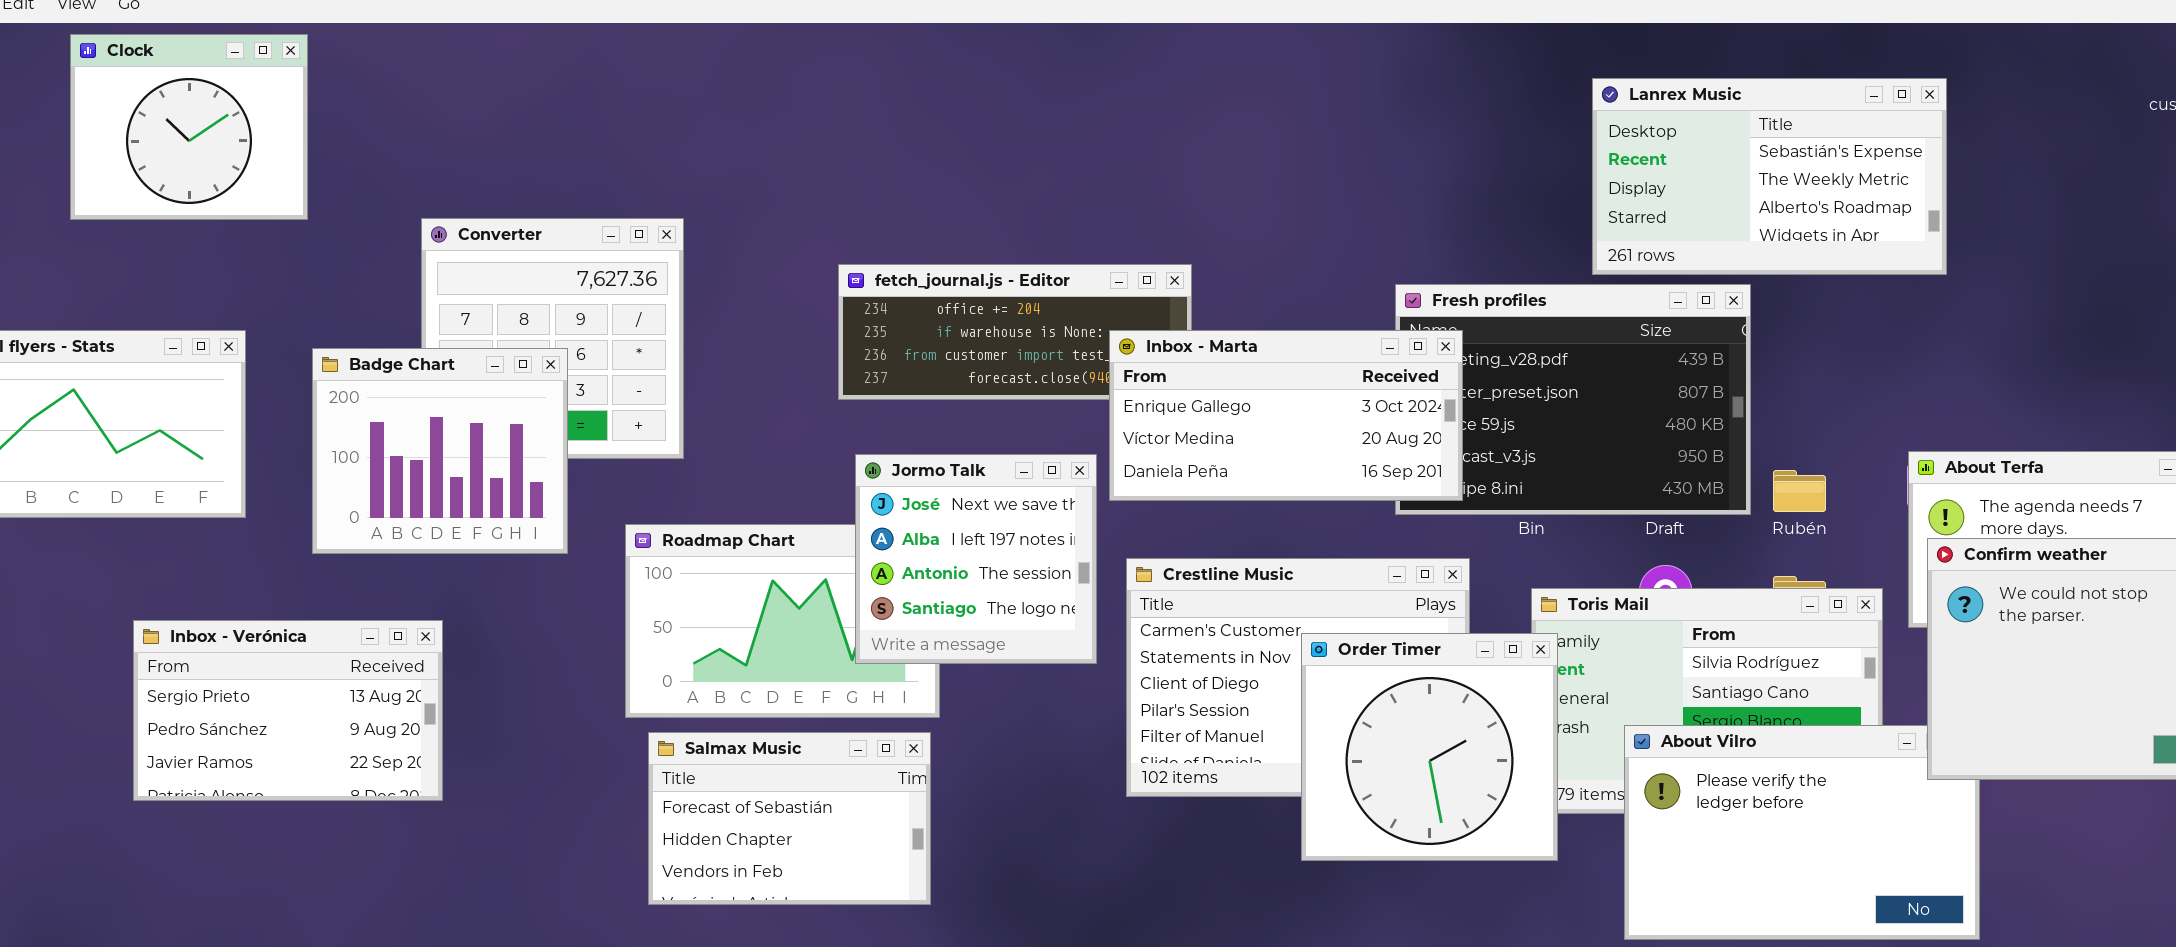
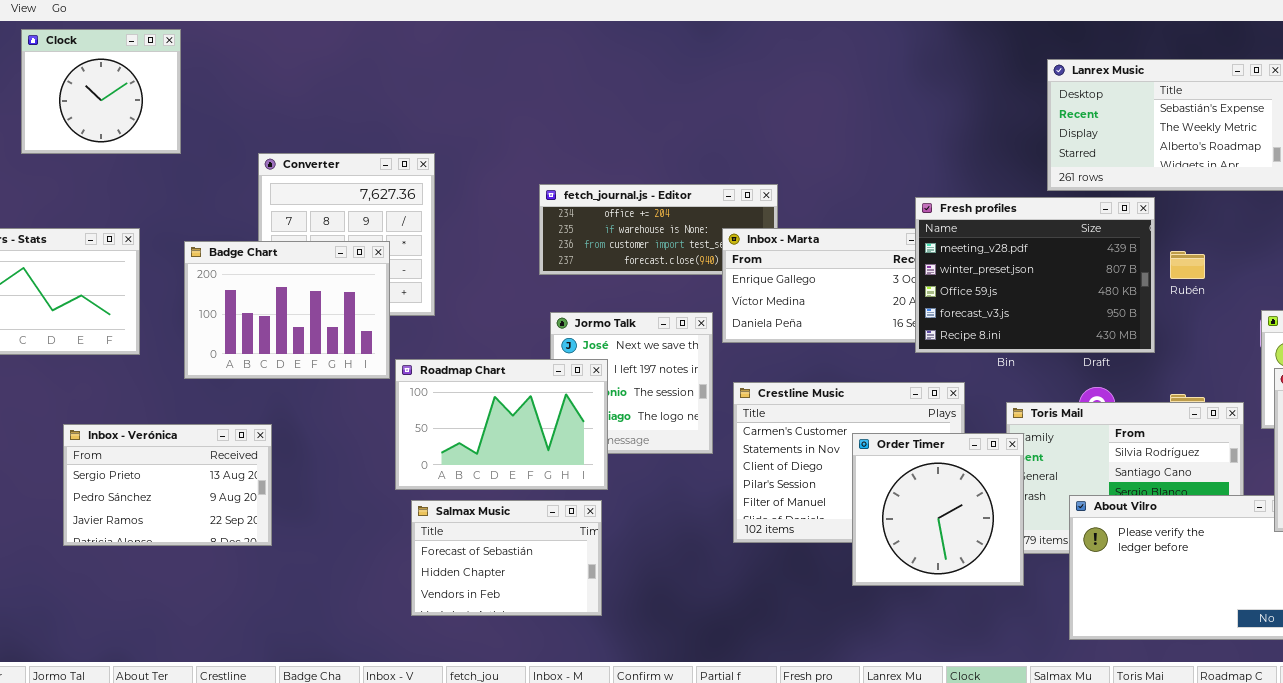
Fresh profiles: [1395,284,1751,515] -> [915,197,1155,353], raised
Badge Chart: [312,348,568,554] -> [184,241,390,379], resized
Rubén: [1773,470,1826,512] -> [1170,251,1205,279], moved
Roadmap Chart: [625,524,940,718] -> [395,359,608,490], raised

